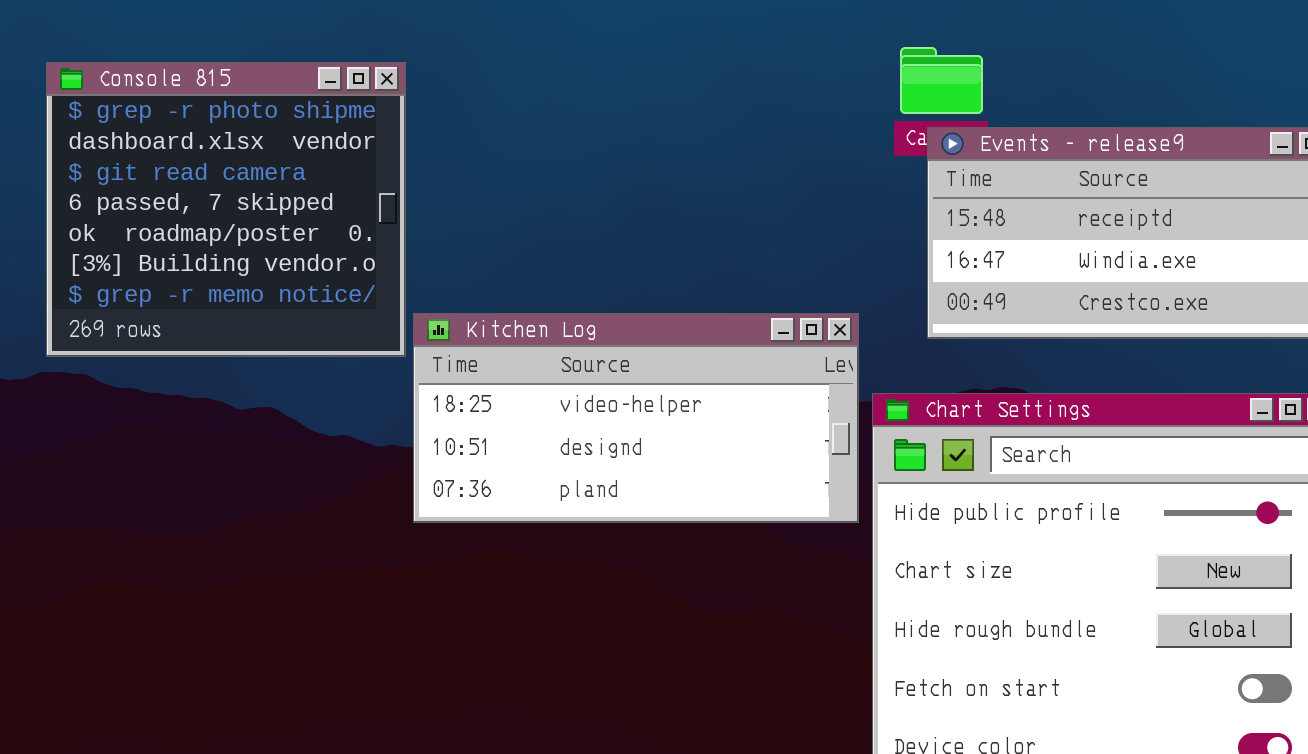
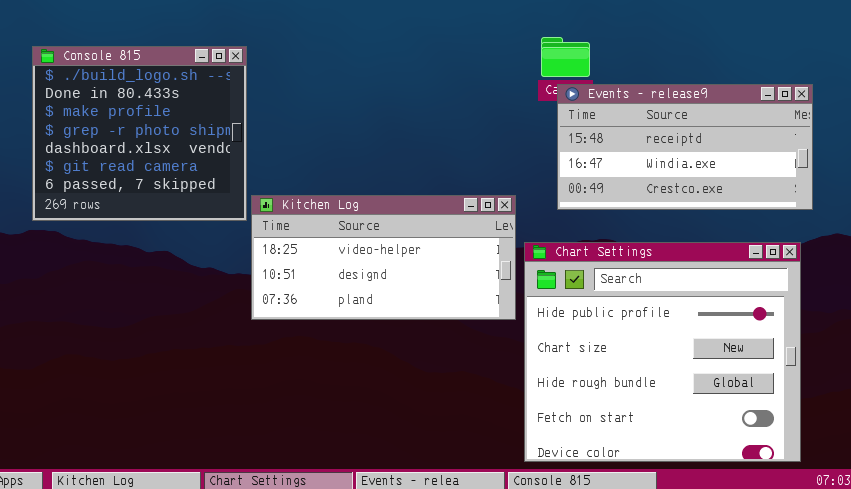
Console 815: [46,62,406,357] -> [32,46,247,221], scrolled up 3 rows

